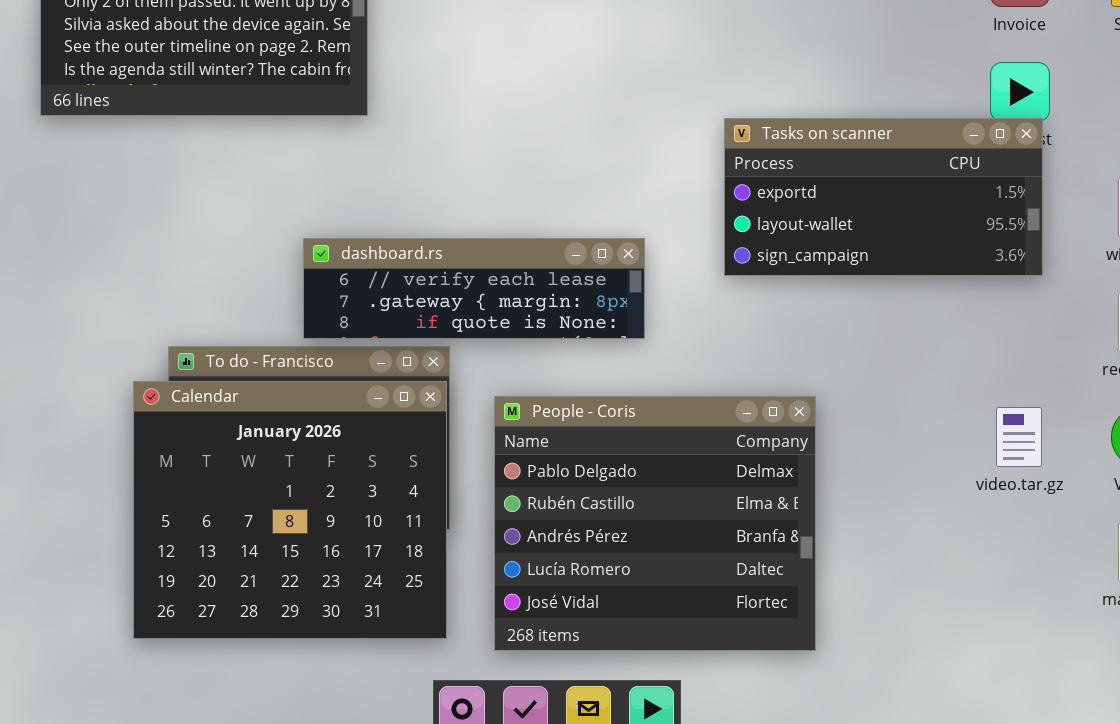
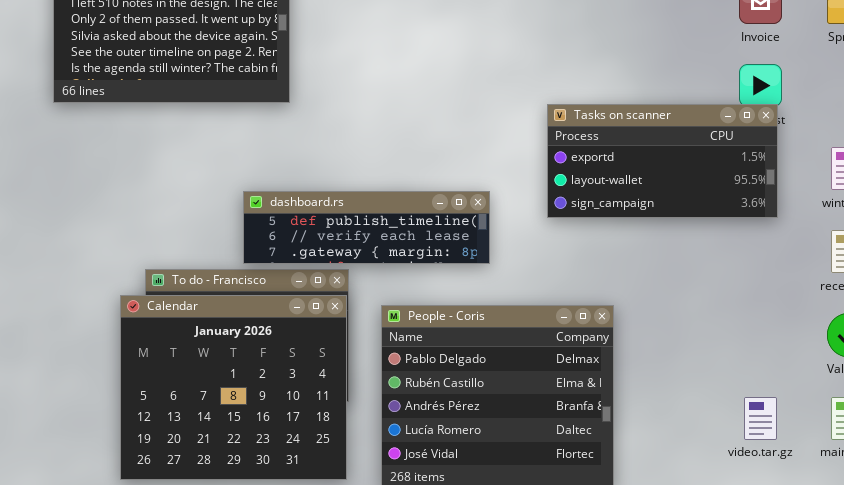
dashboard.rs: [303,238,645,339] -> [243,191,490,264], scrolled up 1 row
video.tar.gz: [996,407,1042,467] -> [744,397,777,440], moved

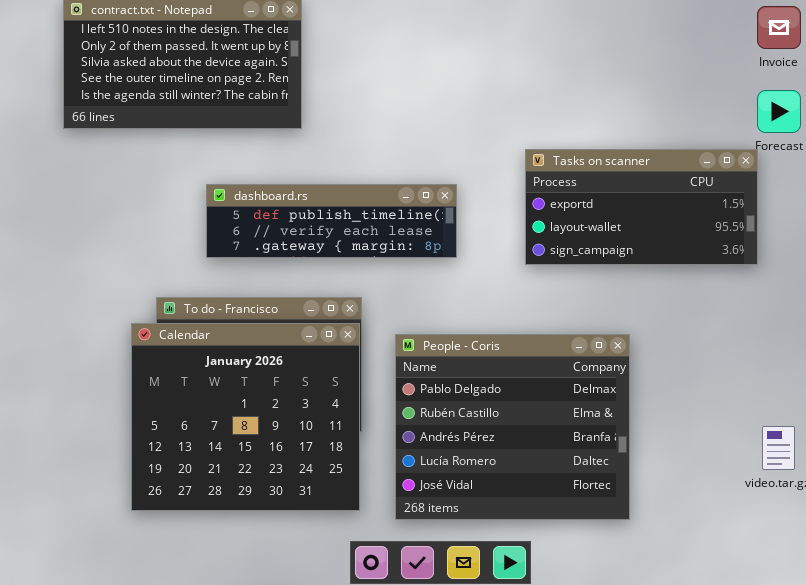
Tasks on scanner: [547,104,778,218] -> [525,149,758,265], moved
dashboard.rs: [243,191,490,264] -> [206,184,457,258], moved

